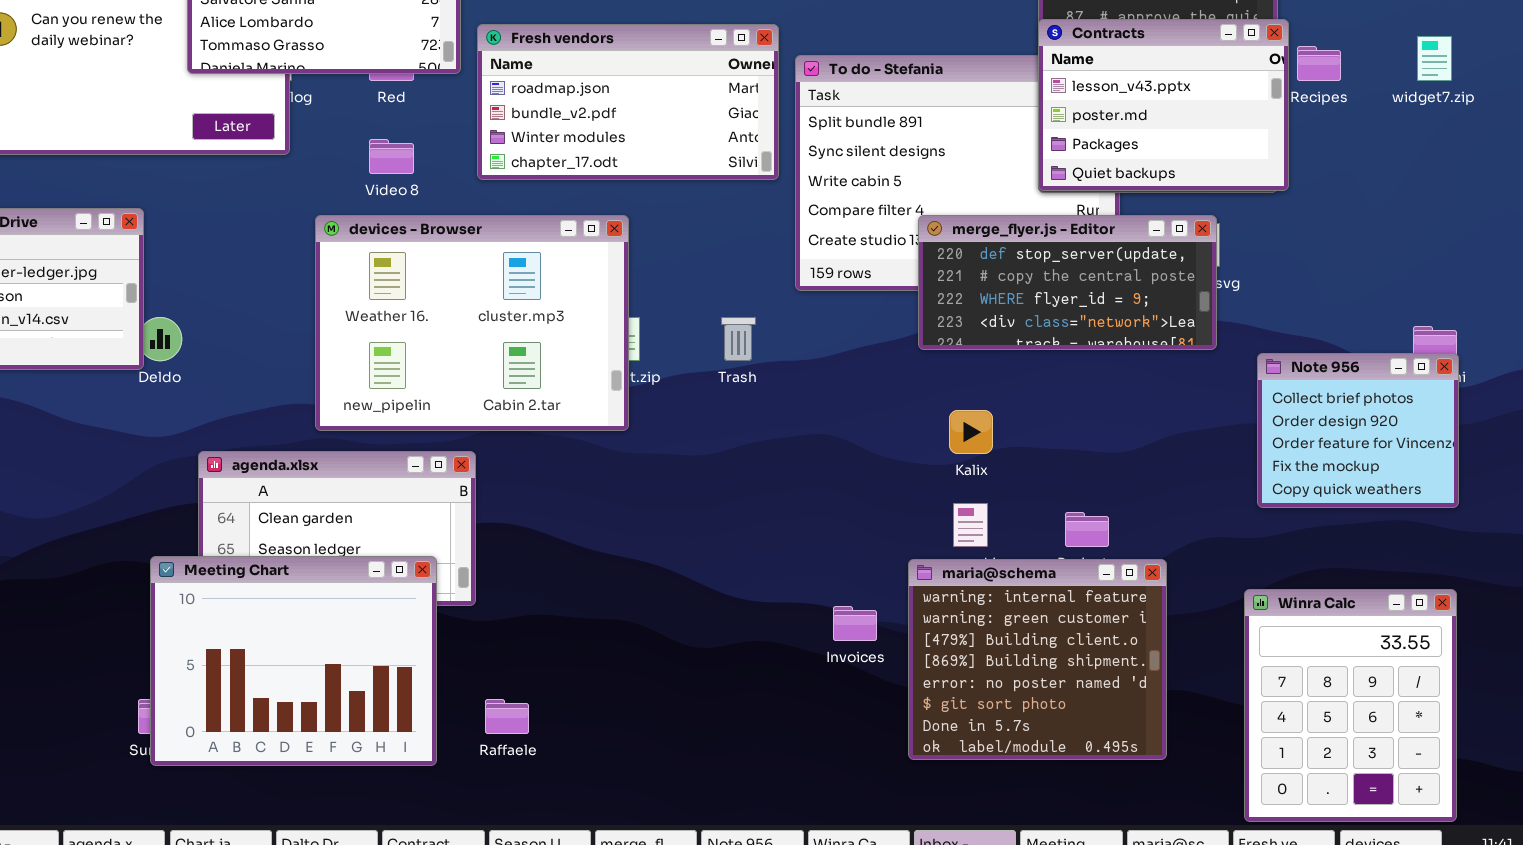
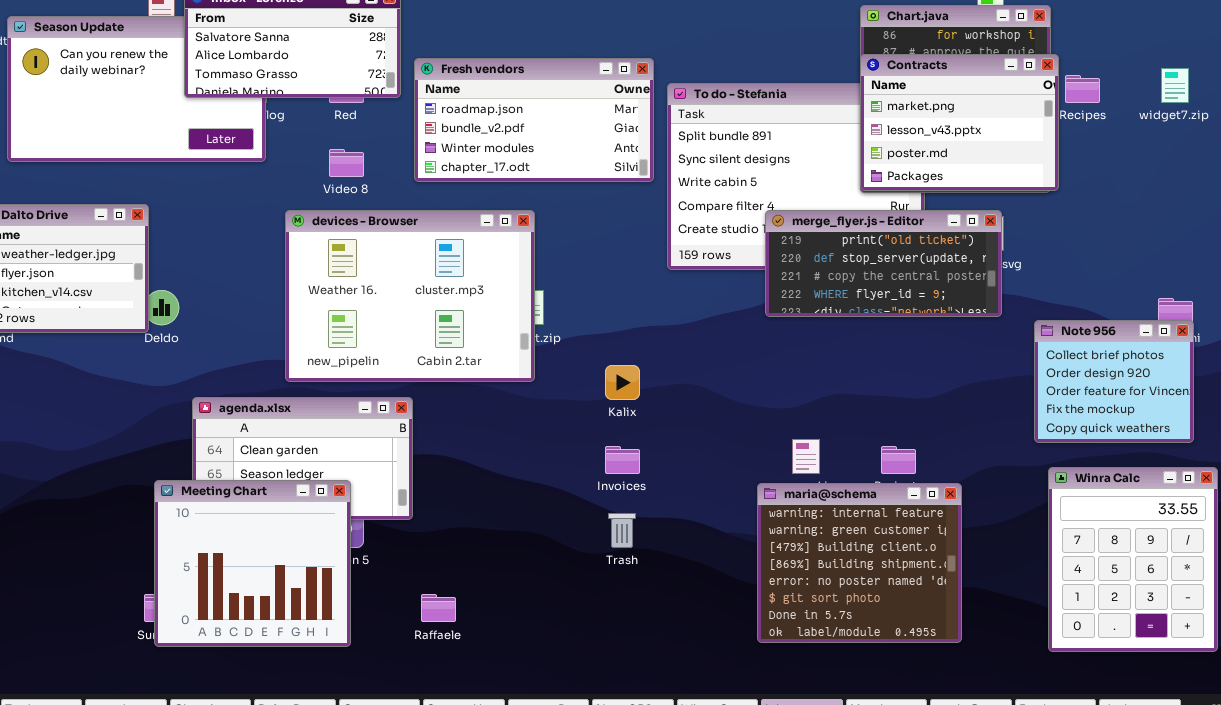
Contracts: [1038,19,1289,191] -> [860,54,1059,191], scrolled up 1 row
merge_flyer.js - Editor: [918,215,1217,350] -> [765,210,1002,317], scrolled up 1 row
Trash: [721,317,756,361] -> [608,513,636,548], moved
Kalix: [949,410,993,454] -> [605,365,640,400], moved
Meeting Chart: [150,556,437,766] -> [154,480,351,647], resized
Winra Calc: [1244,589,1457,822] -> [1048,467,1218,652], moved
Invoices: [833,606,877,641] -> [605,446,640,474], moved

